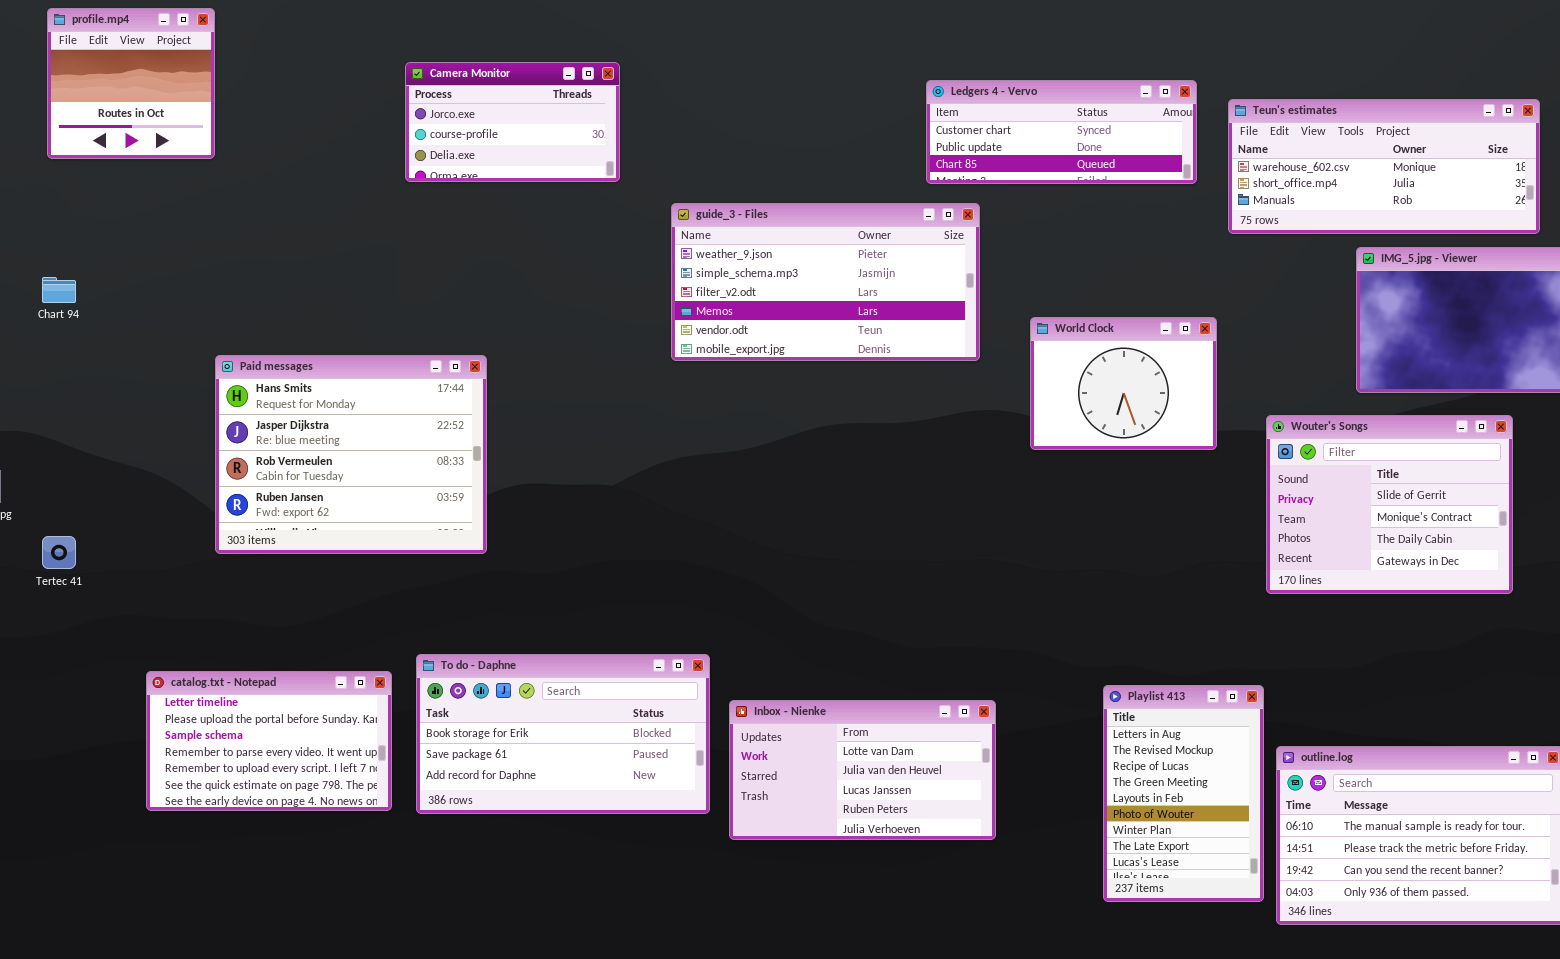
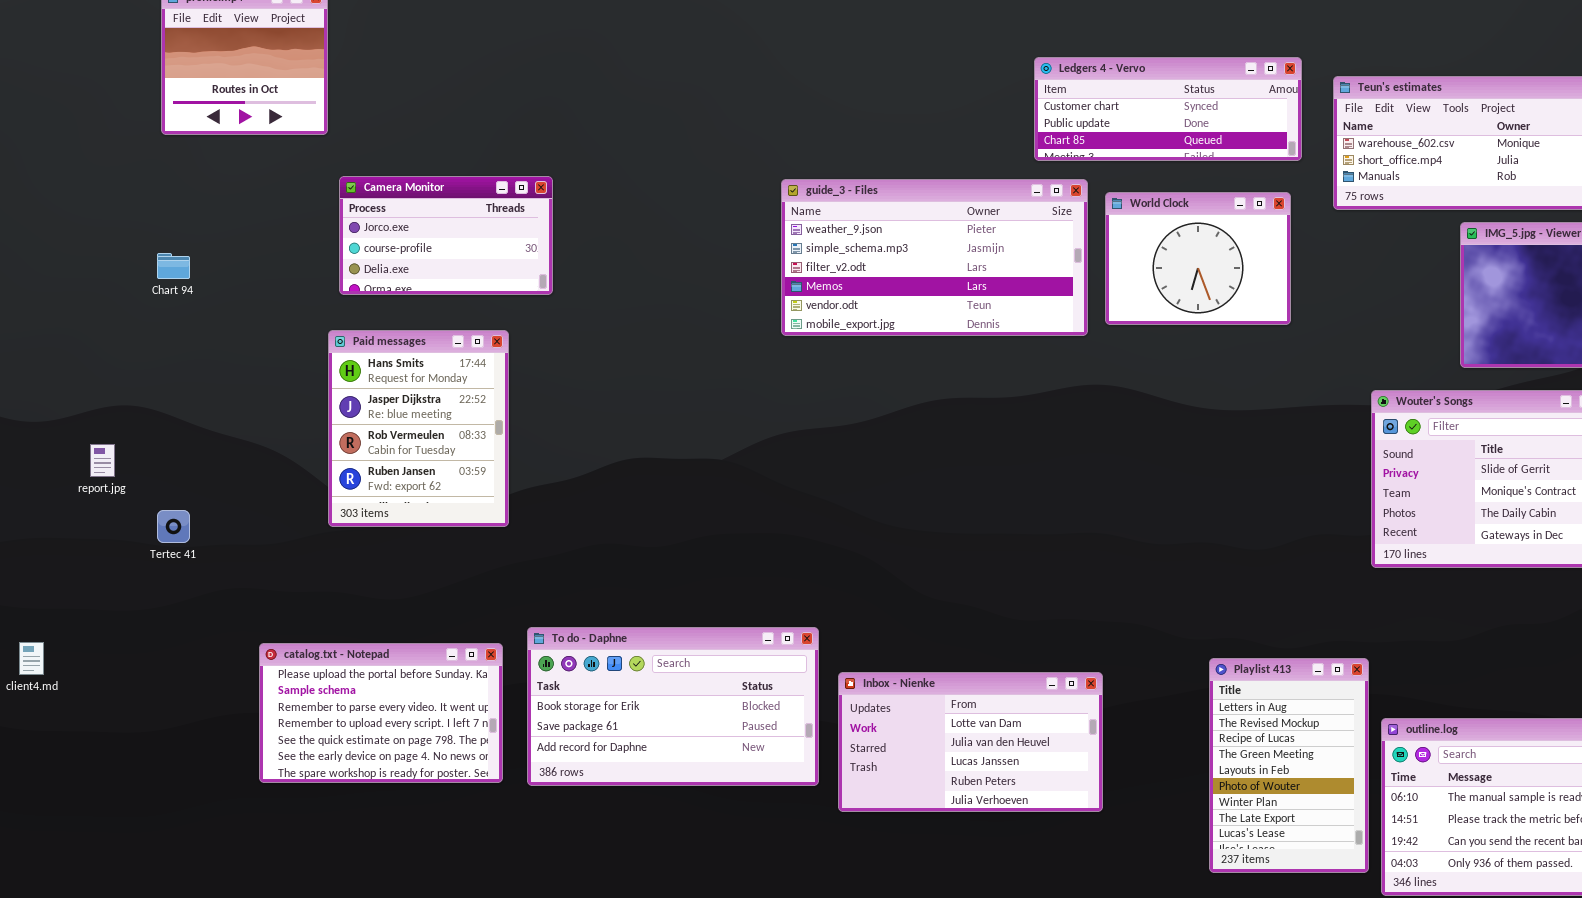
Camera Monitor: [405,62,620,182] -> [339,176,553,295], moved
World Clock: [1030,317,1217,450] -> [1105,192,1291,325], moved
Paid messages: [215,355,487,554] -> [328,330,509,527], resized
catalog.txt - Notepad: [146,671,392,811] -> [259,643,503,783], scrolled down 1 row

